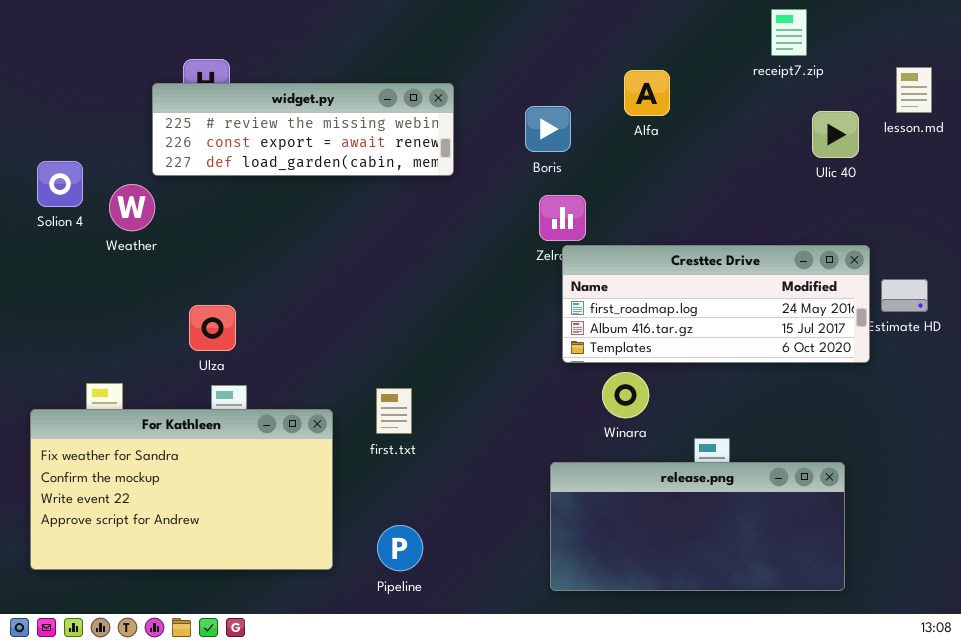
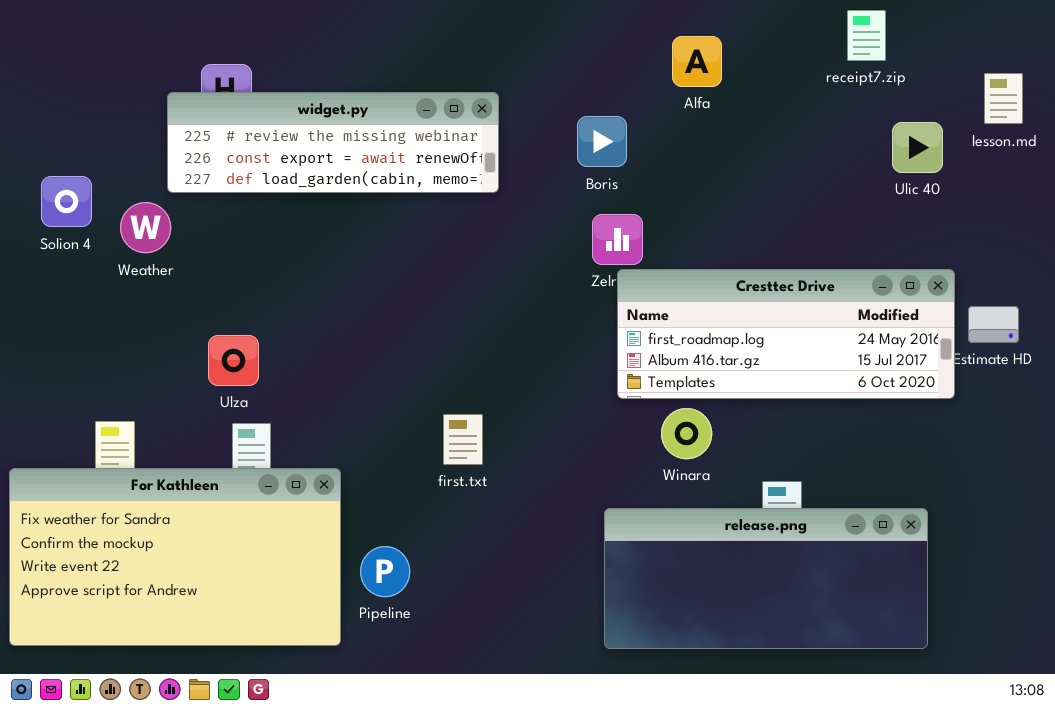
Alfa: [624,70,670,116] -> [672,36,722,87], moved
first.txt: [376,388,412,434] -> [443,414,483,465], moved
For Kathleen: [30,409,333,570] -> [9,468,341,646], moved
Pipeline: [377,525,423,571] -> [360,546,410,597], moved

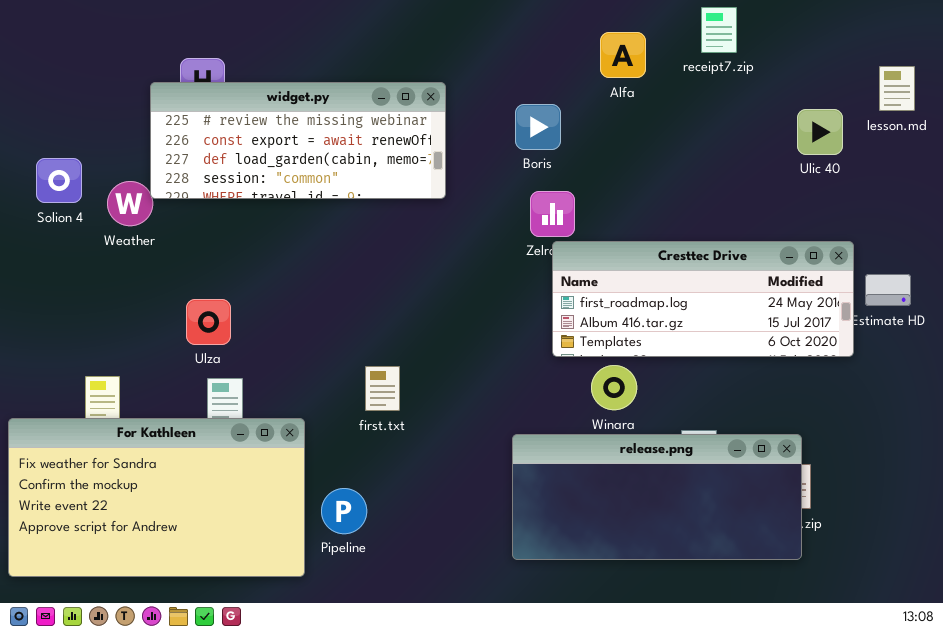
receipt7.zip: [847,10,886,61] -> [701,7,737,53], moved
widget.py: [167,92,499,193] -> [150,82,446,199], resized
first.txt: [443,414,483,465] -> [365,366,400,411], moved
release.png: [604,508,928,649] -> [512,434,802,560], moved

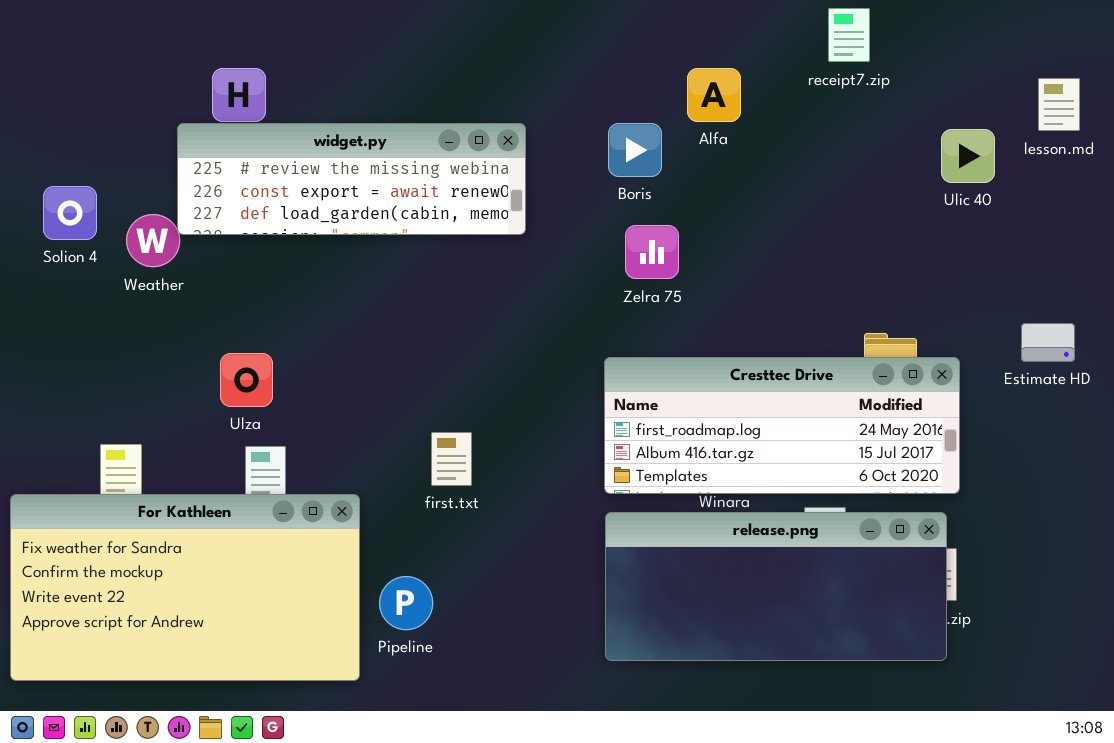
Alfa: [600,32,646,78] -> [687,68,741,122], moved
widget.py: [150,82,446,199] -> [177,123,526,235], resized
Cresttec Drive: [552,241,854,357] -> [604,357,960,494], moved

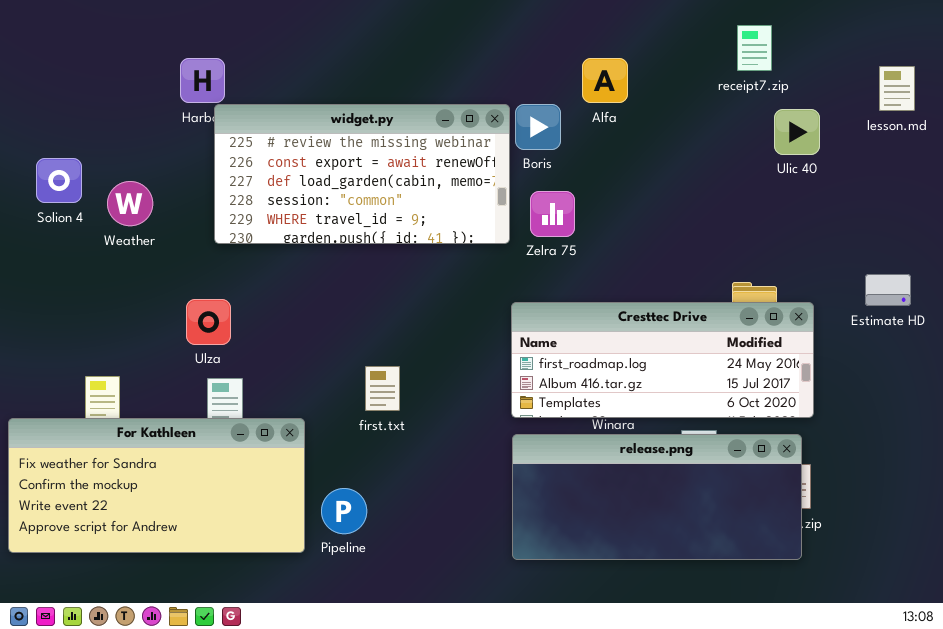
receipt7.zip: [828,8,870,62] -> [737,25,772,71], moved
widget.py: [177,123,526,235] -> [214,104,510,244], moved, resized
Ulic 40: [941,129,995,183] -> [774,109,820,155], moved
For Kathleen: [10,494,360,681] -> [8,418,305,553], resized

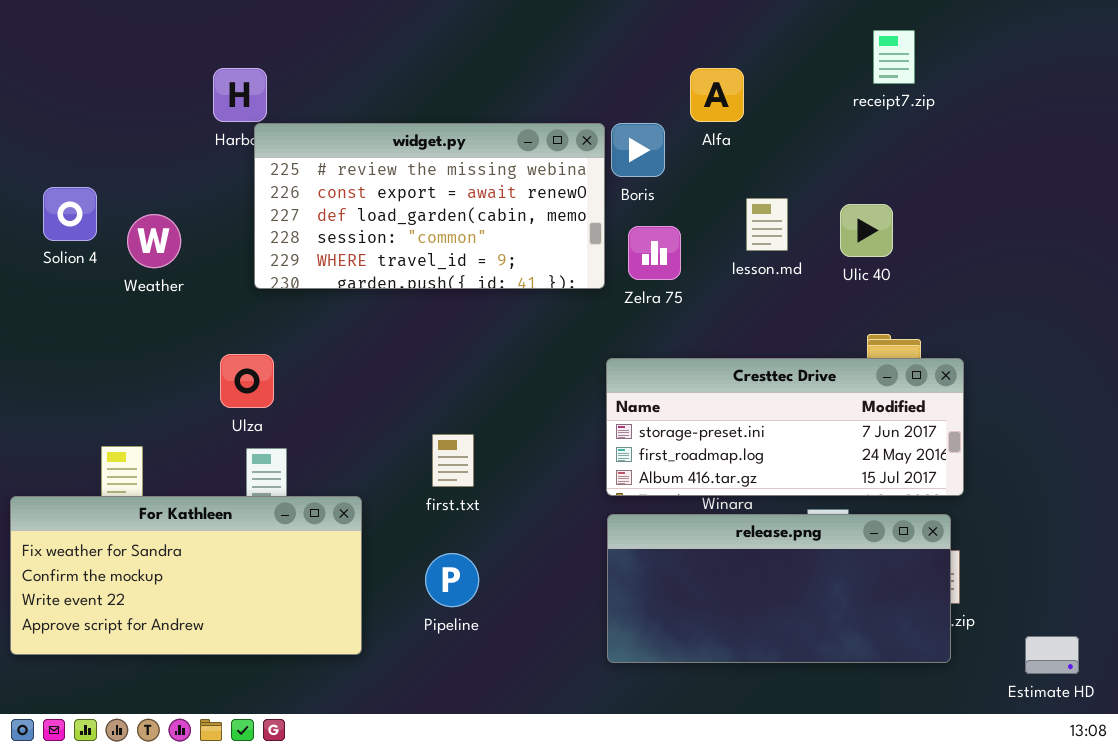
lesson.md: [879,66,915,111] -> [746,198,788,251], moved
Ulic 40: [774,109,820,155] -> [840,204,893,257], moved
Estimate HD: [865,274,911,306] -> [1025,636,1079,674], moved
Cresttec Drive: [511,302,814,418] -> [606,358,964,496], scrolled up 1 row
Pipeline: [321,488,367,534] -> [425,553,479,607], moved

